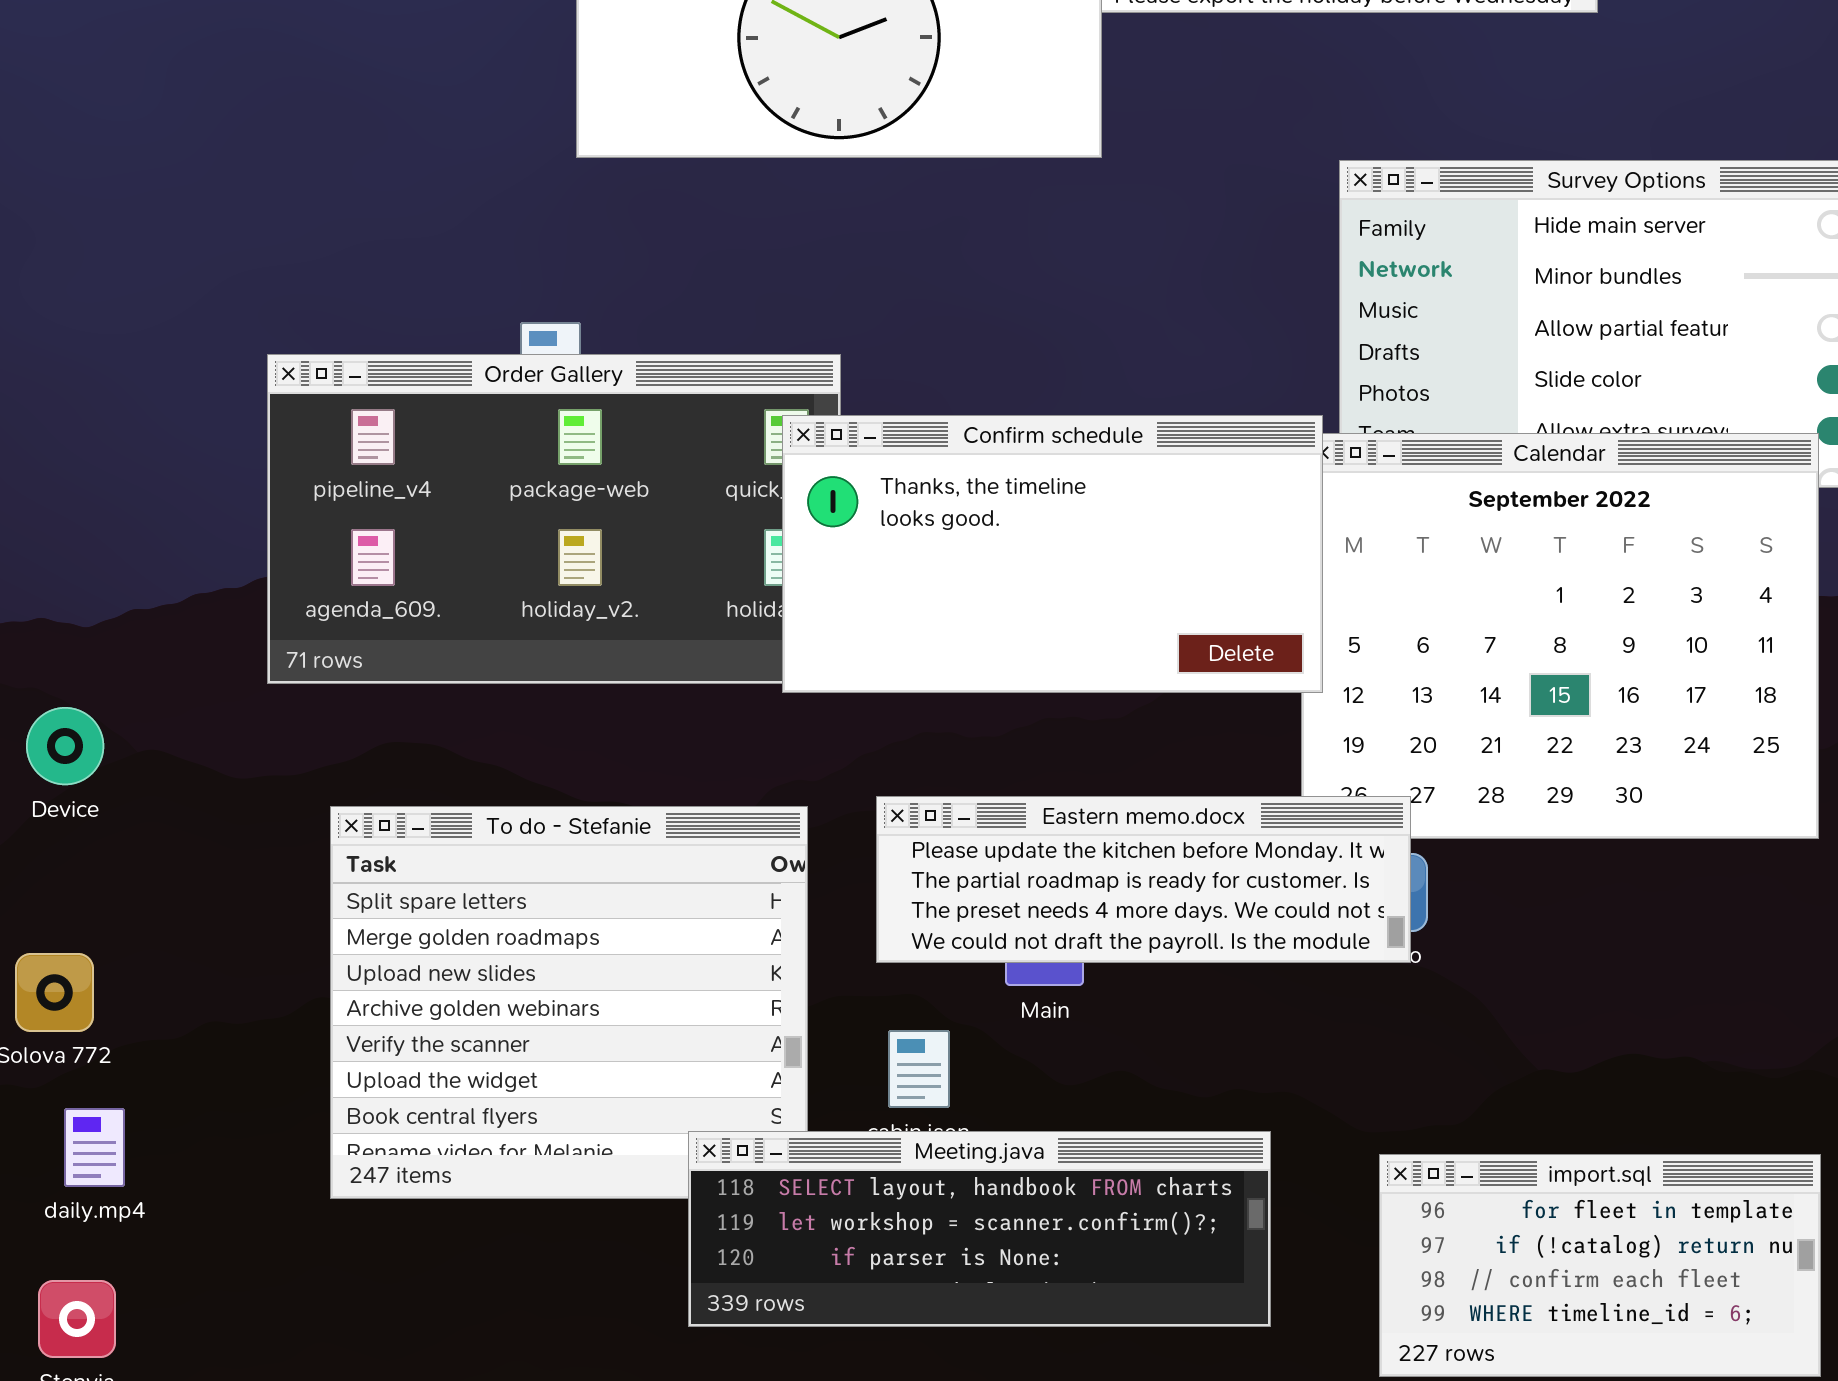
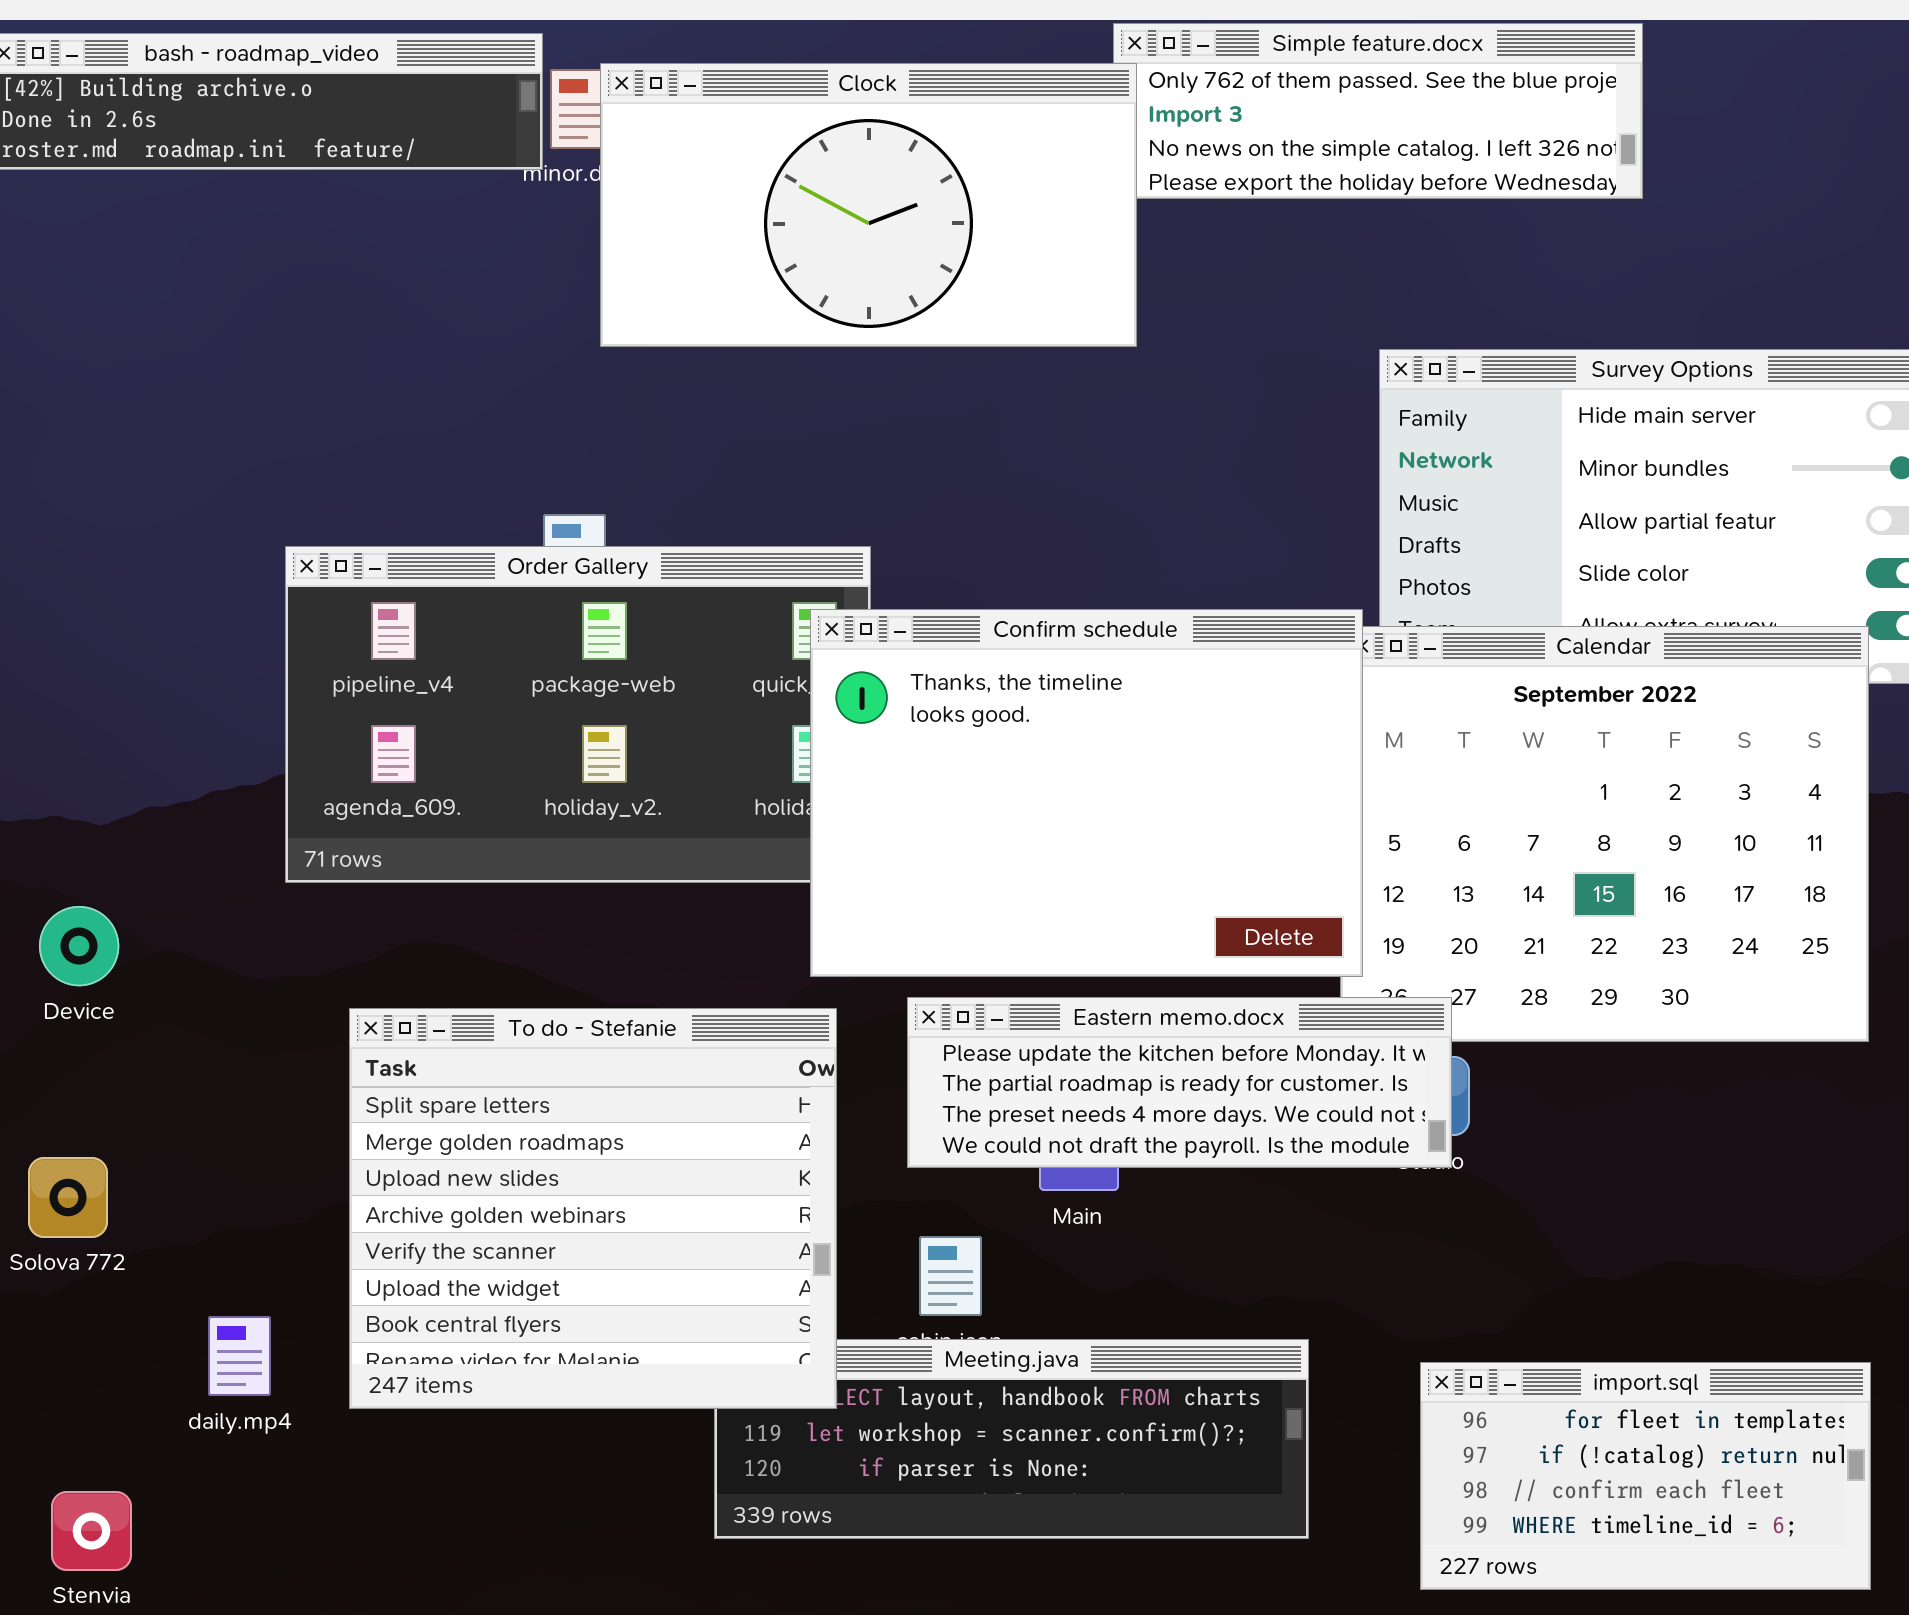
Confirm schedule: [782,415,1323,693] -> [810,609,1363,977], resized
To do - Stefanie: [330,806,808,1199] -> [349,1008,837,1409], raised
daily.mp4: [64,1108,125,1187] -> [208,1316,271,1396], moved

